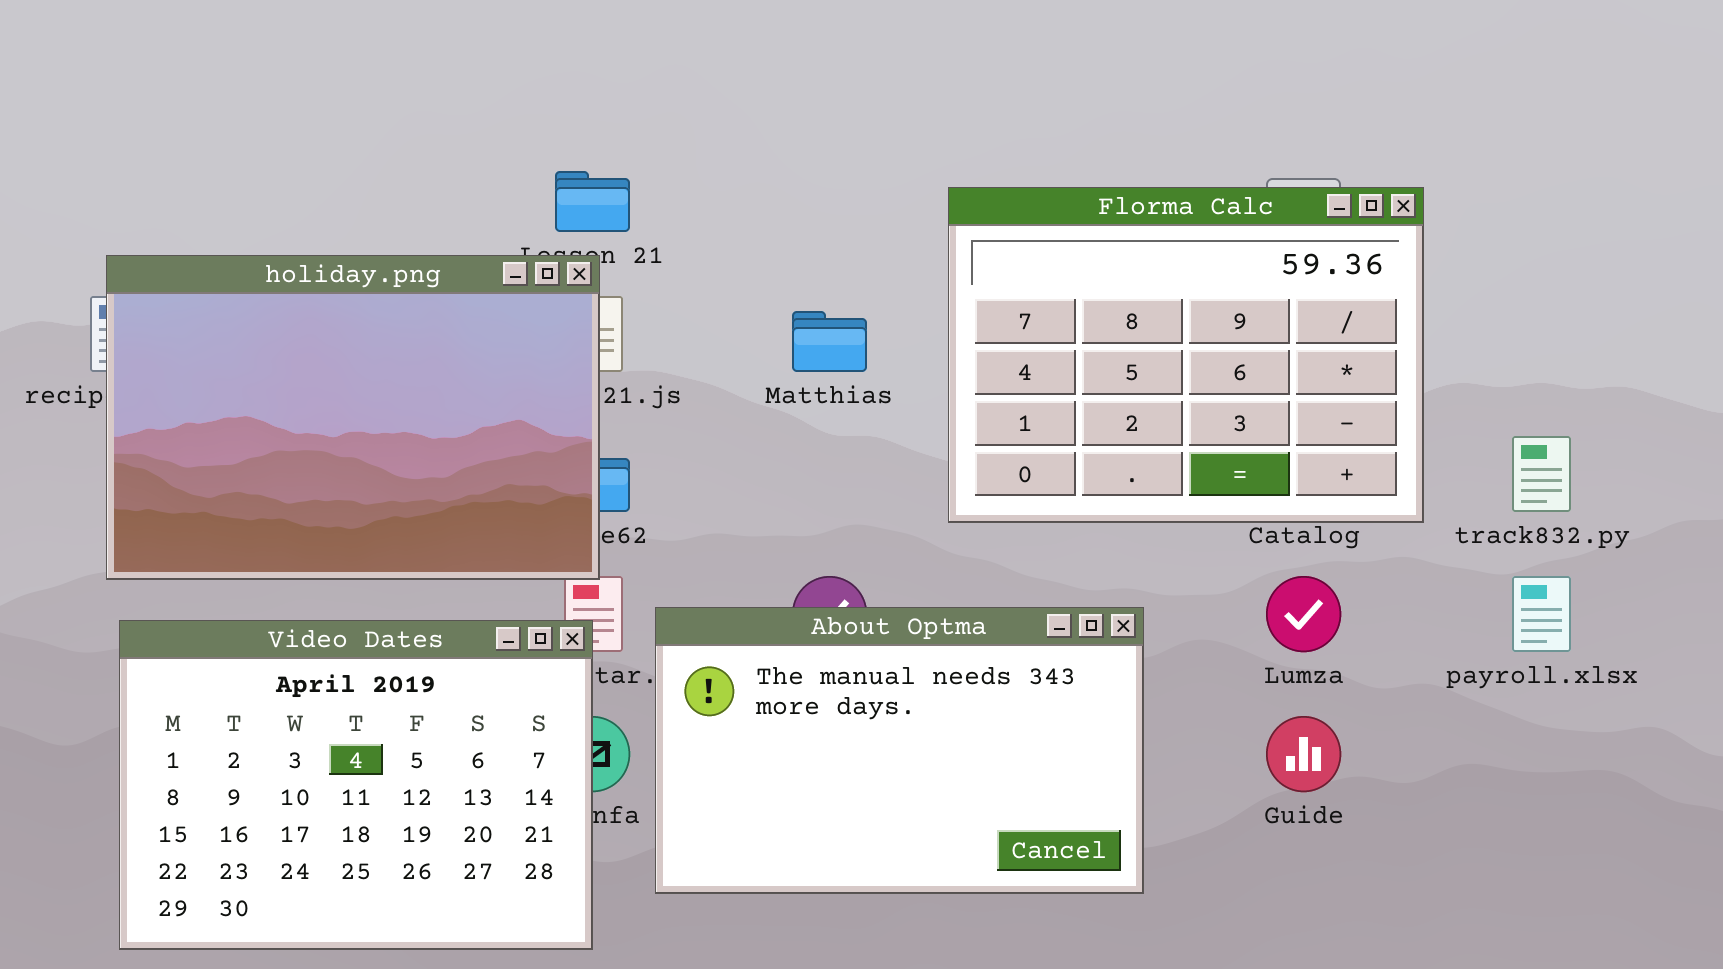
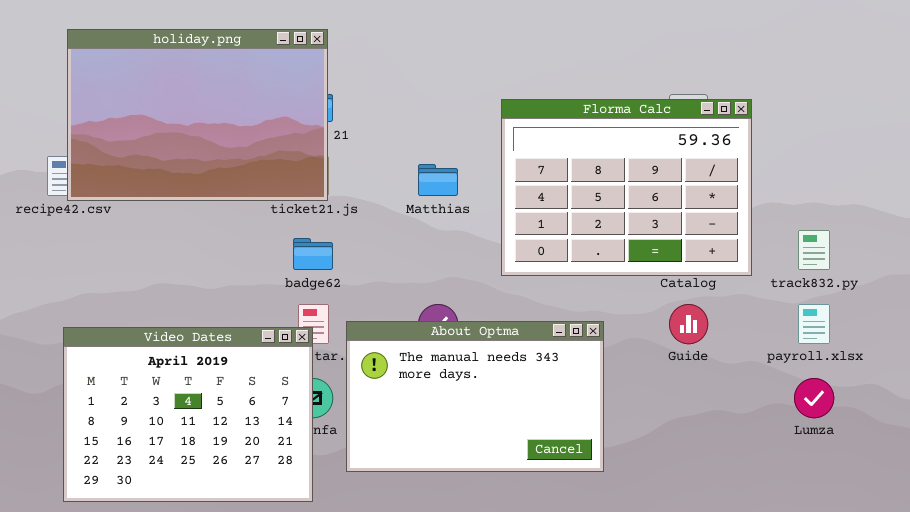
holiday.png: [106,255,600,580] -> [67,29,328,201], moved
Lumza: [1266,576,1341,652] -> [794,378,834,418], moved
Guide: [1266,716,1341,792] -> [669,304,708,344], moved

